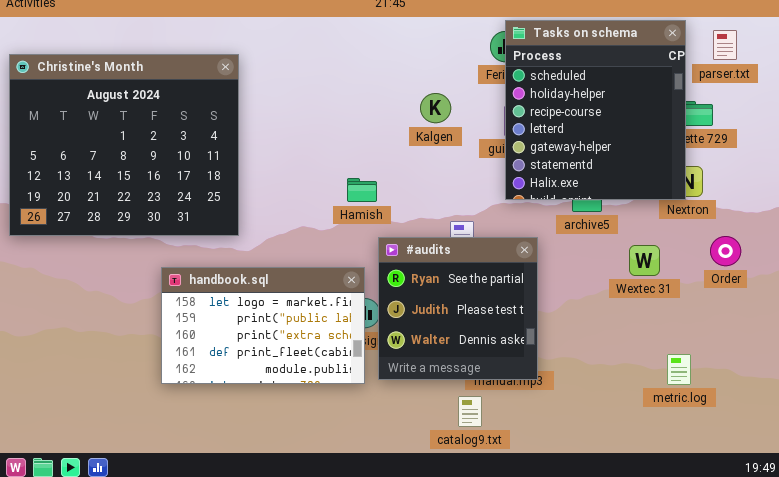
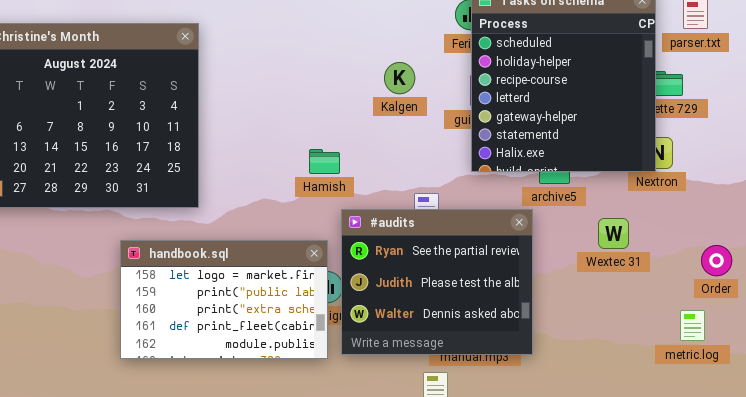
Order: [710,236,741,266] -> [701,245,732,276], moved
#audits: [378,237,538,380] -> [341,209,533,355], resized
metric.log: [667,354,691,385] -> [680,310,705,341], moved

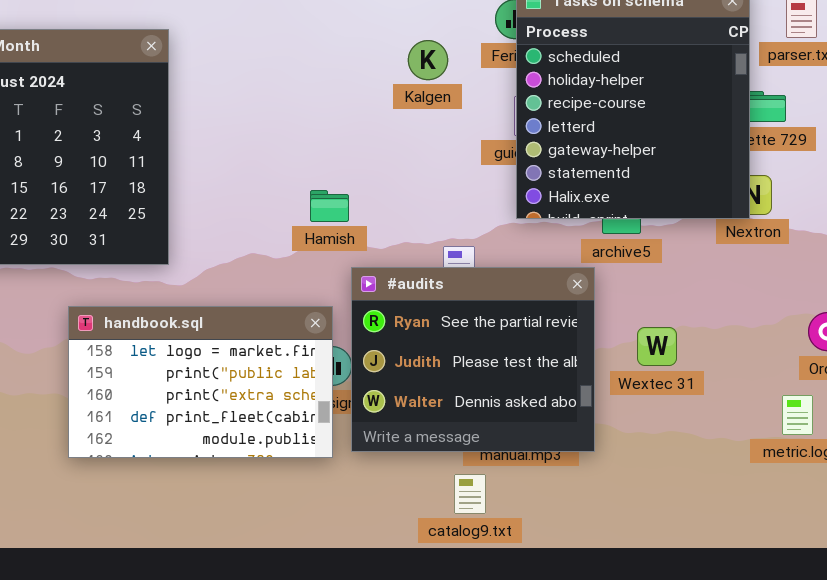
Kalgen: [384,62,415,94] -> [408,40,448,80], moved
Wextec 31: [598,218,629,249] -> [637,327,677,366], moved

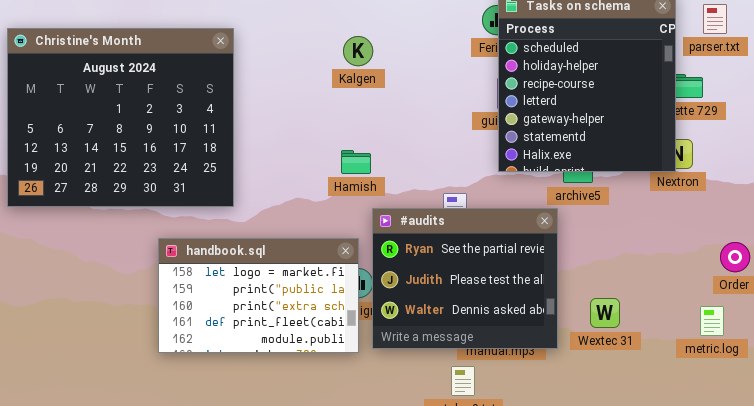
Kalgen: [408,40,448,80] -> [343,36,373,66], moved
Wextec 31: [637,327,677,366] -> [590,298,620,328], moved

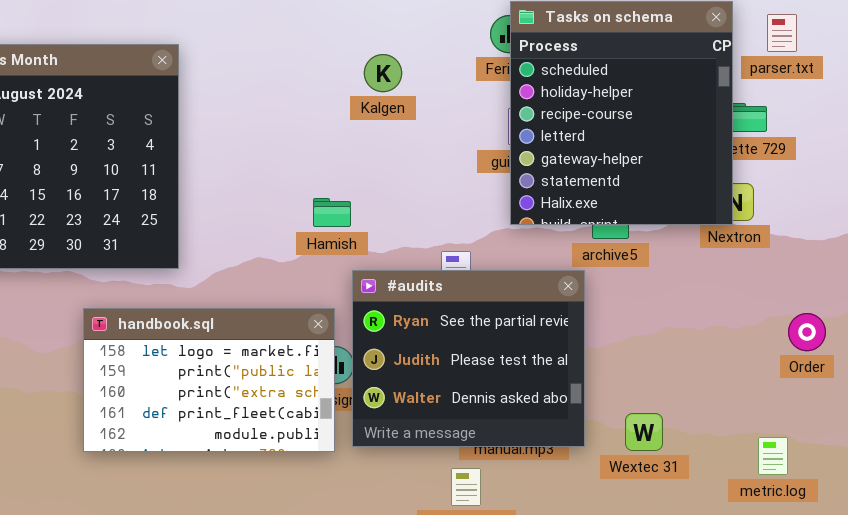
Kalgen: [343,36,373,66] -> [364,54,402,92], moved
Wextec 31: [590,298,620,328] -> [625,413,663,451], moved
metric.log: [700,306,724,336] -> [758,437,788,475], moved

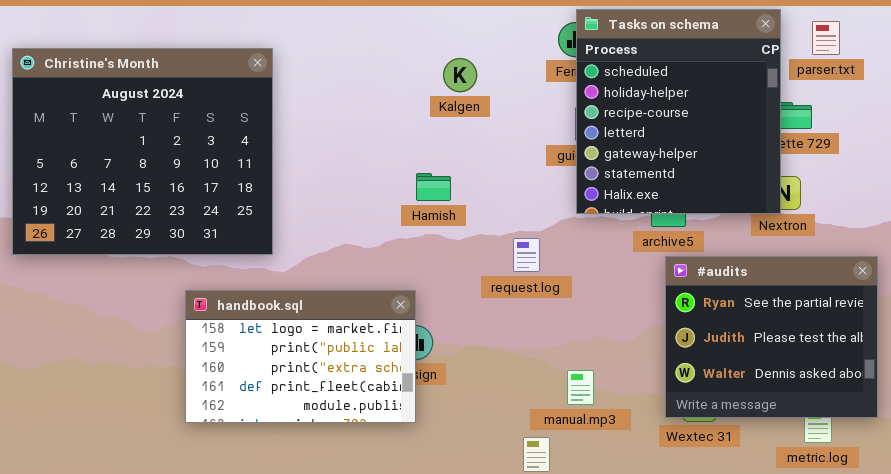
Hamish: [313,198,351,227] -> [416,173,451,201], moved
#audits: [352,270,585,447] -> [665,256,878,418], moved

